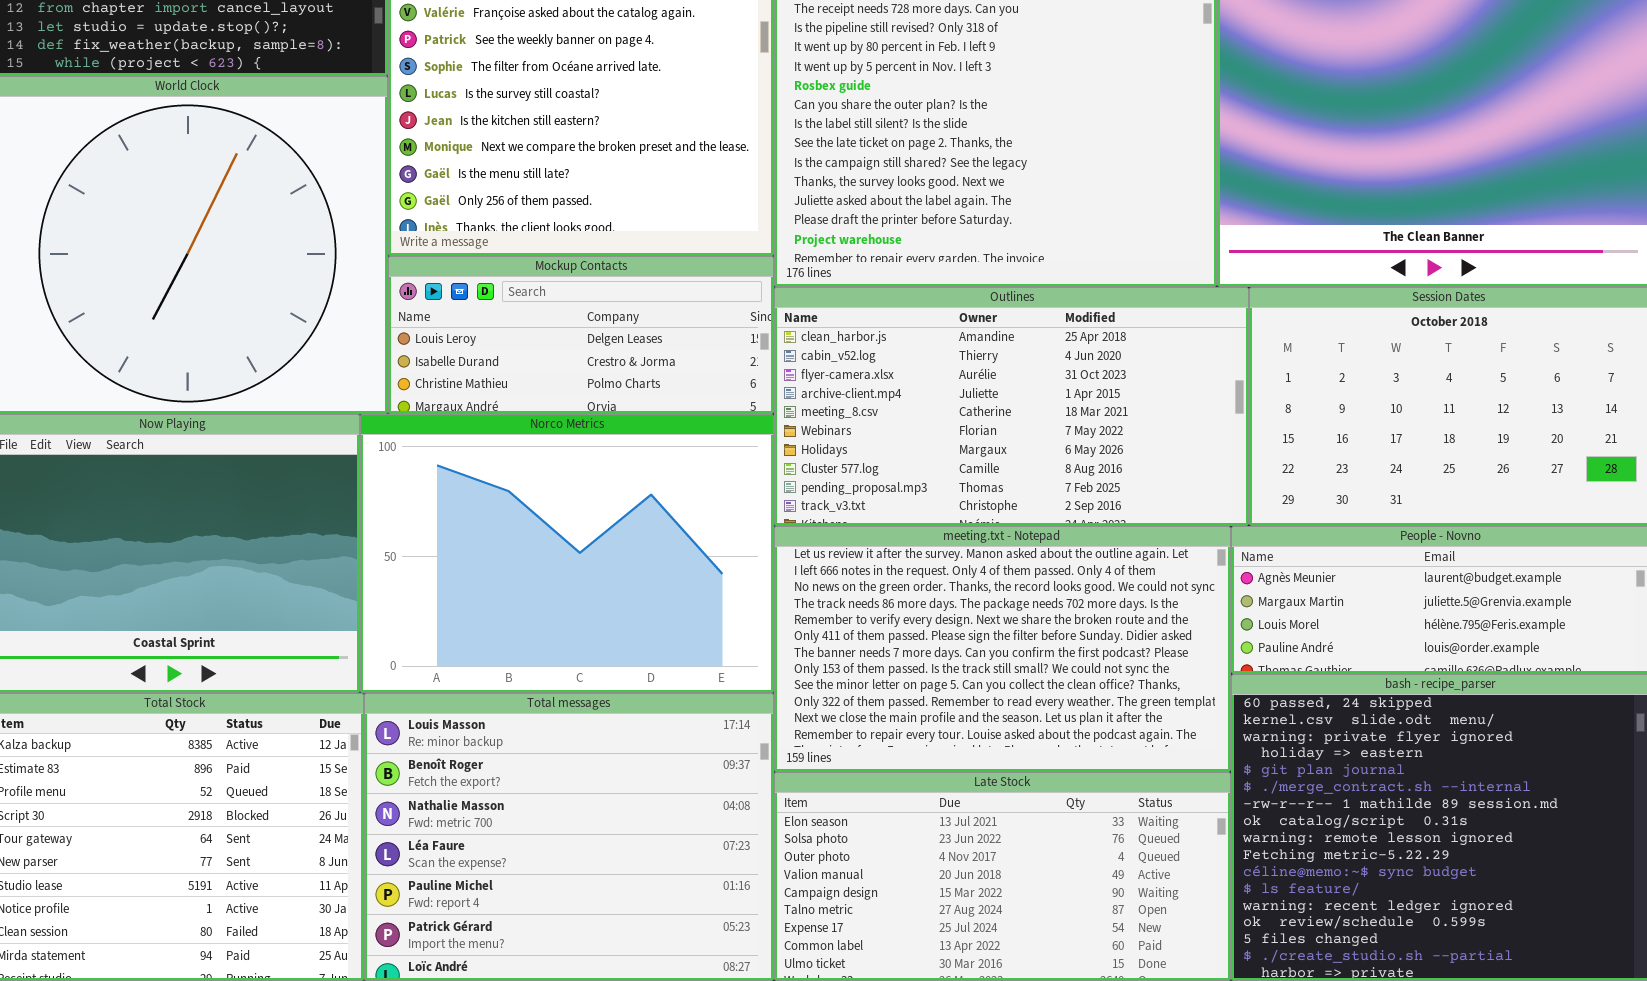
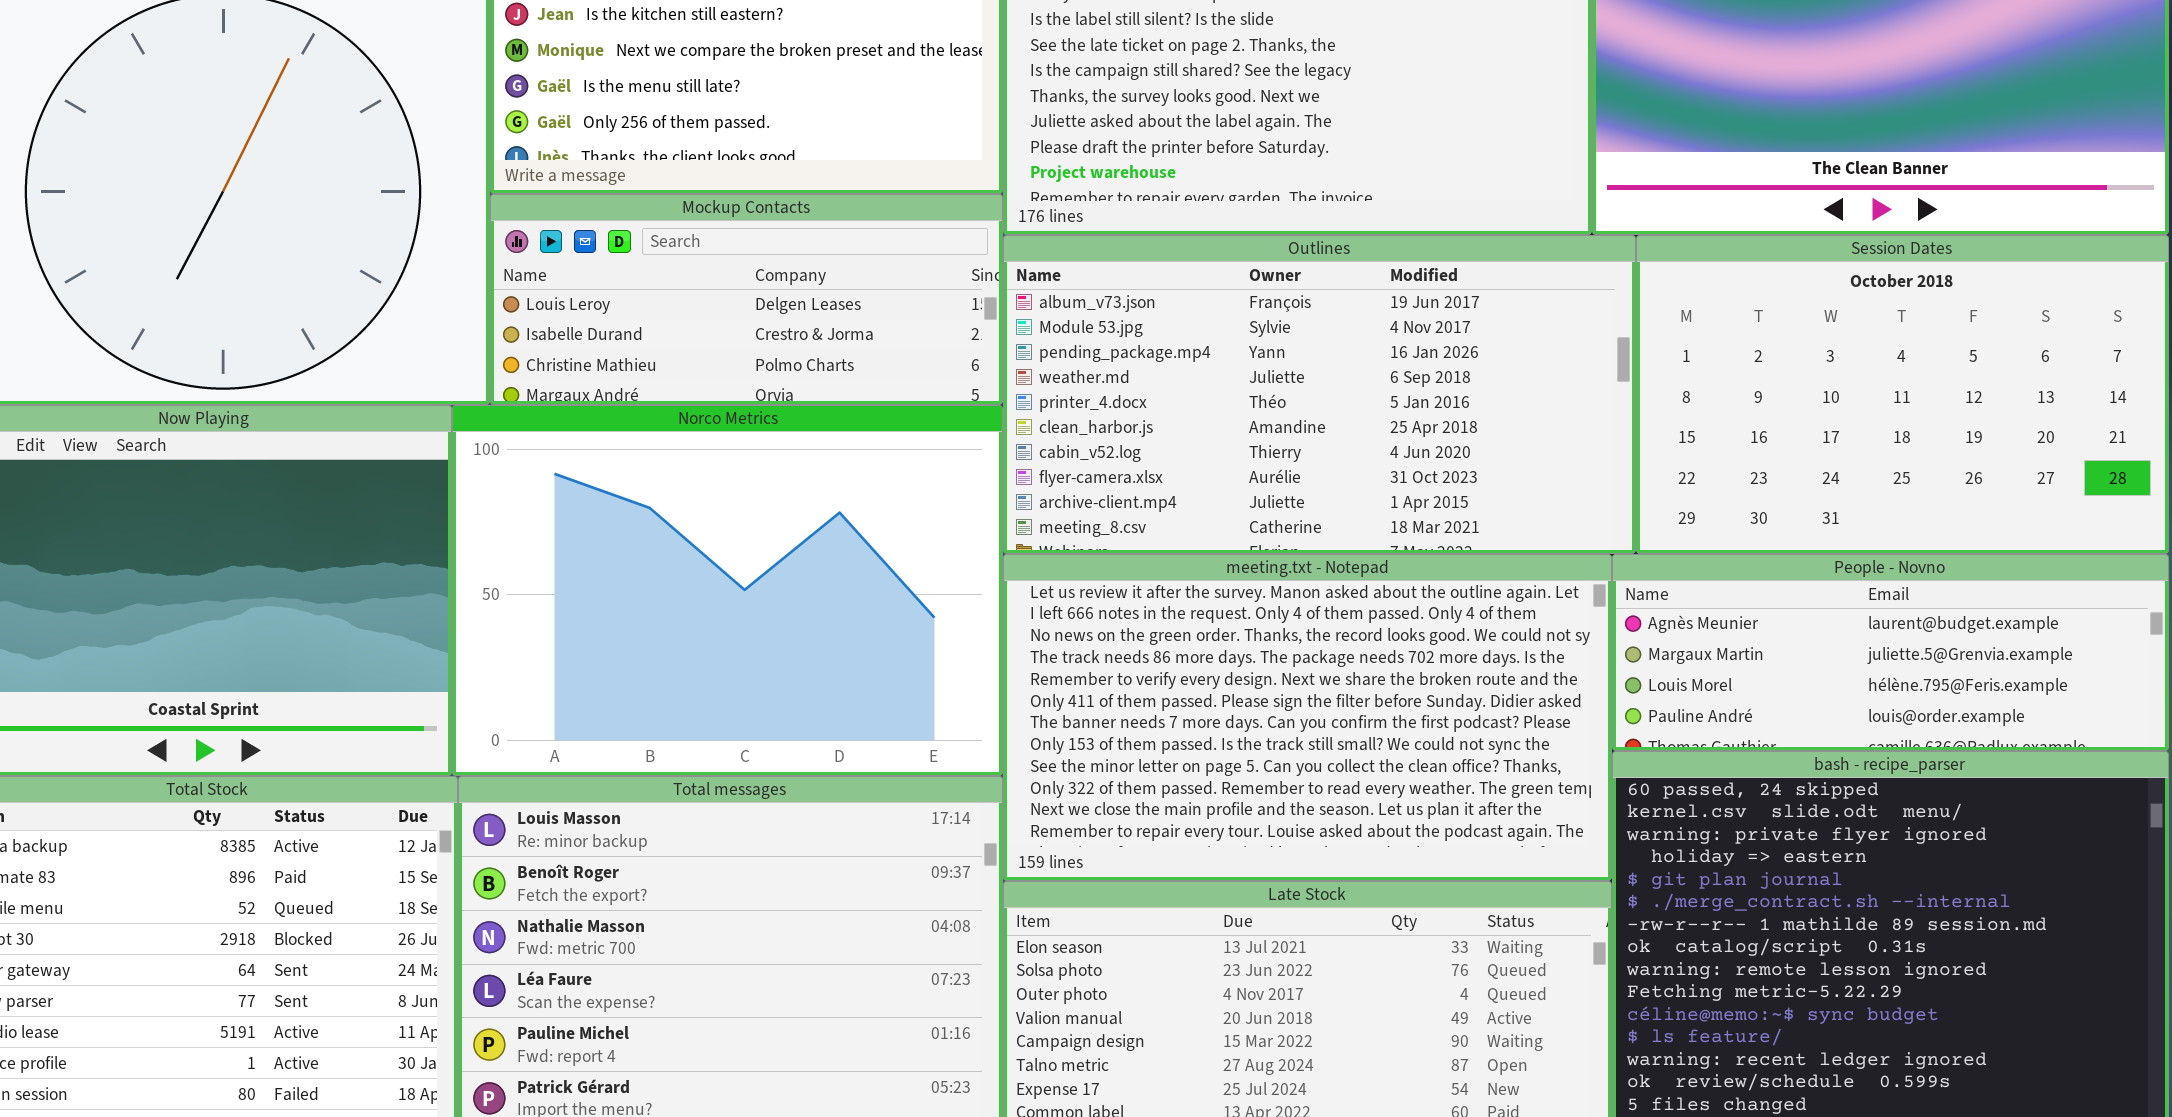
Outlines: [774,287,1249,526] -> [1003,235,1636,554], scrolled up 5 rows

